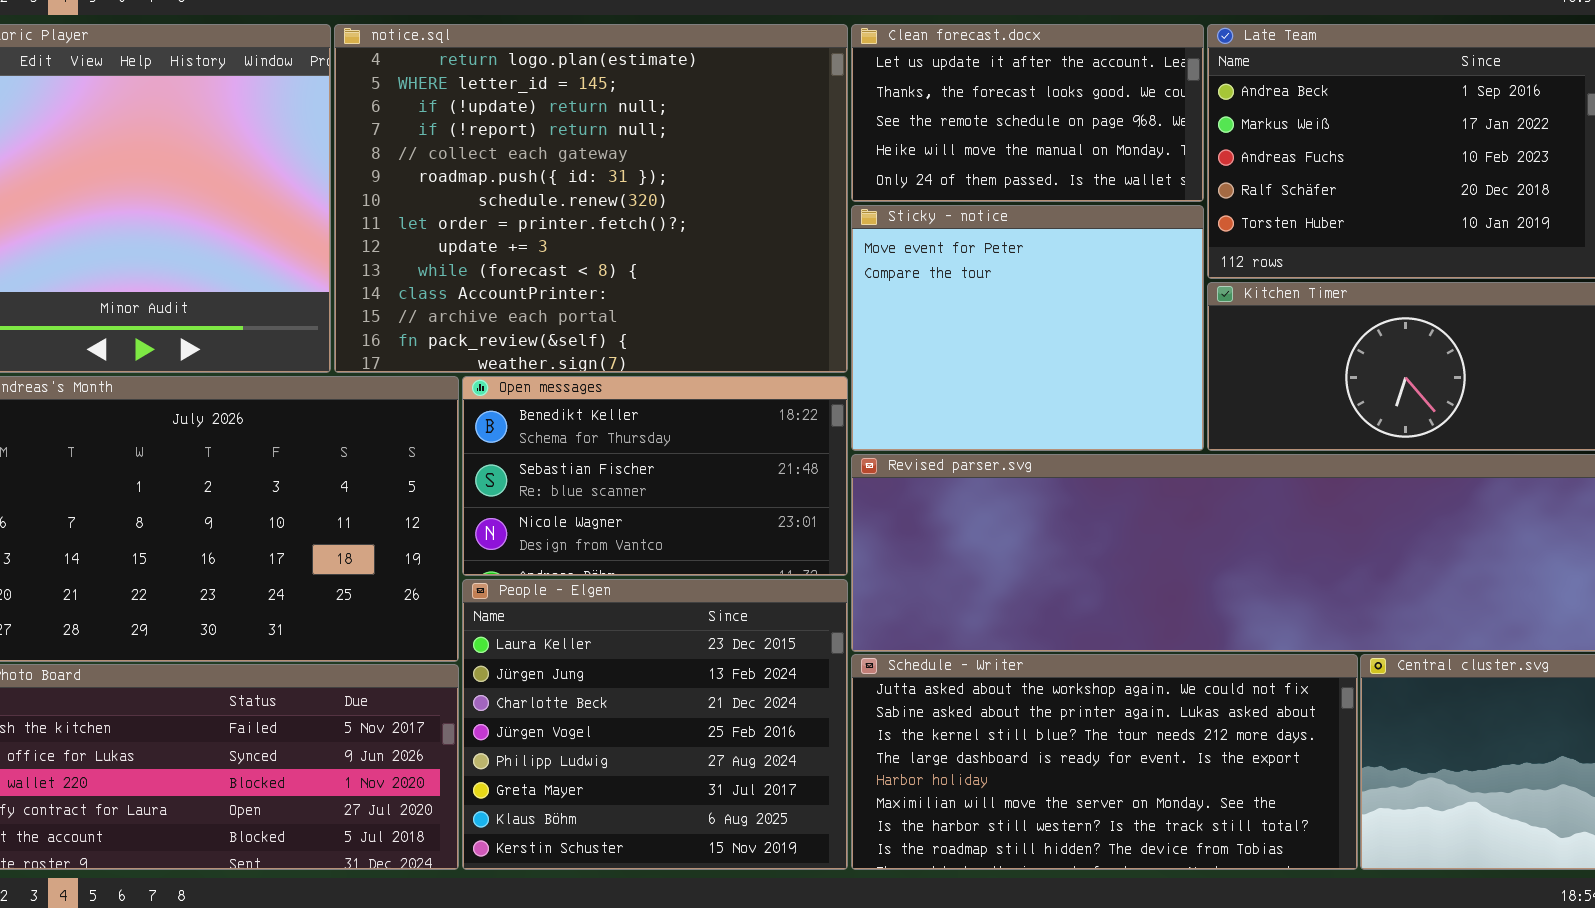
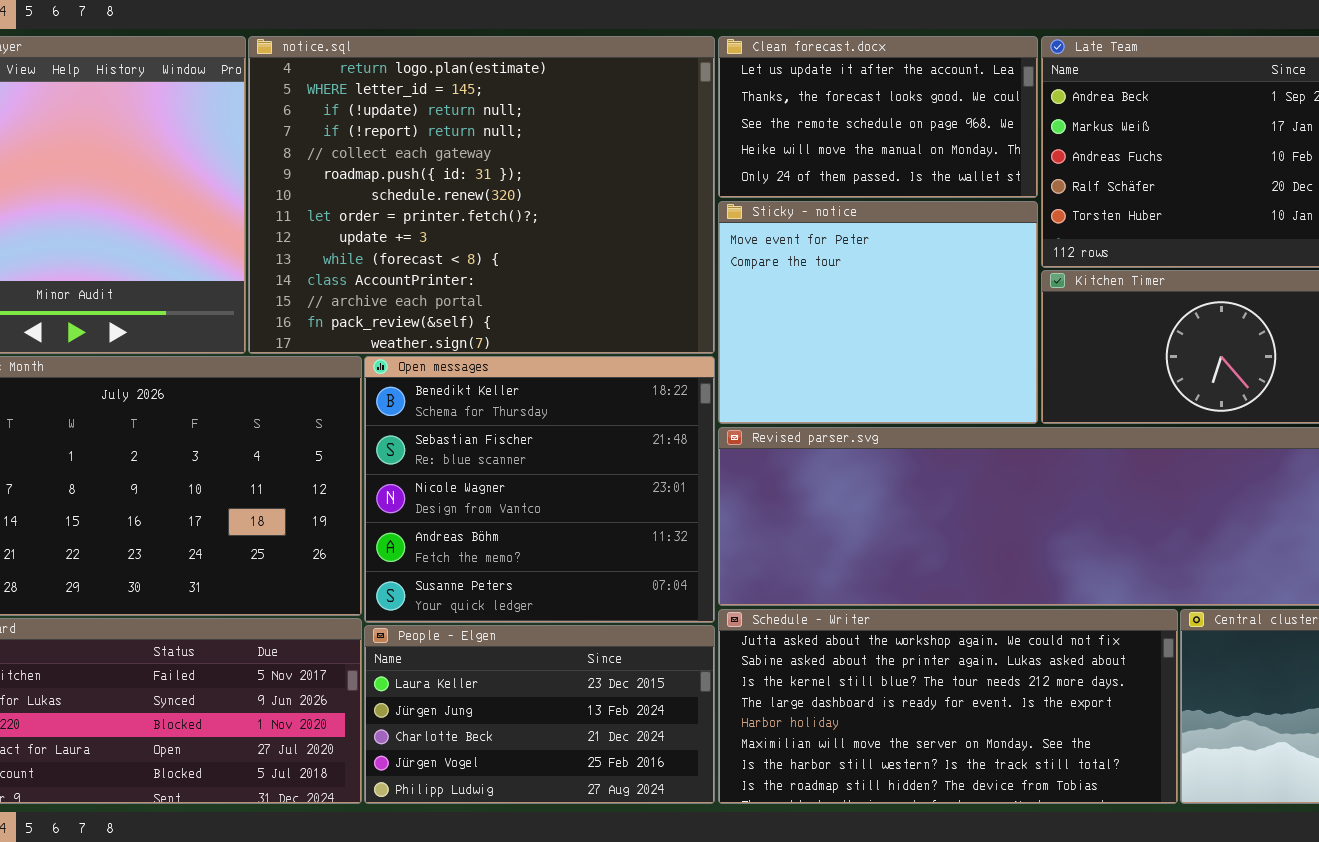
Open messages: [462,376,848,576] -> [364,356,715,623], resized
People - Elgen: [462,579,848,870] -> [364,625,715,804], resized

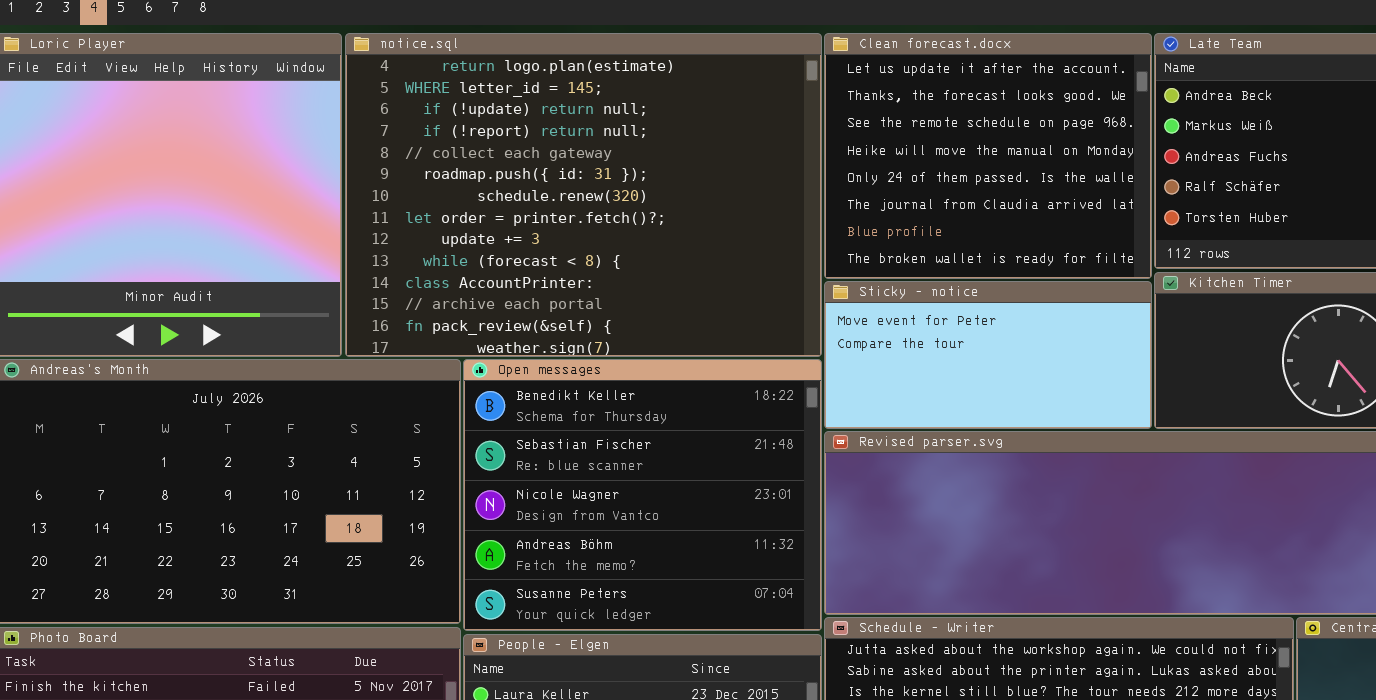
Clean forecast.docx: [718,36,1038,198] -> [824,33,1152,279], resized
Sticky - notice: [718,201,1038,424] -> [824,281,1152,429], resized

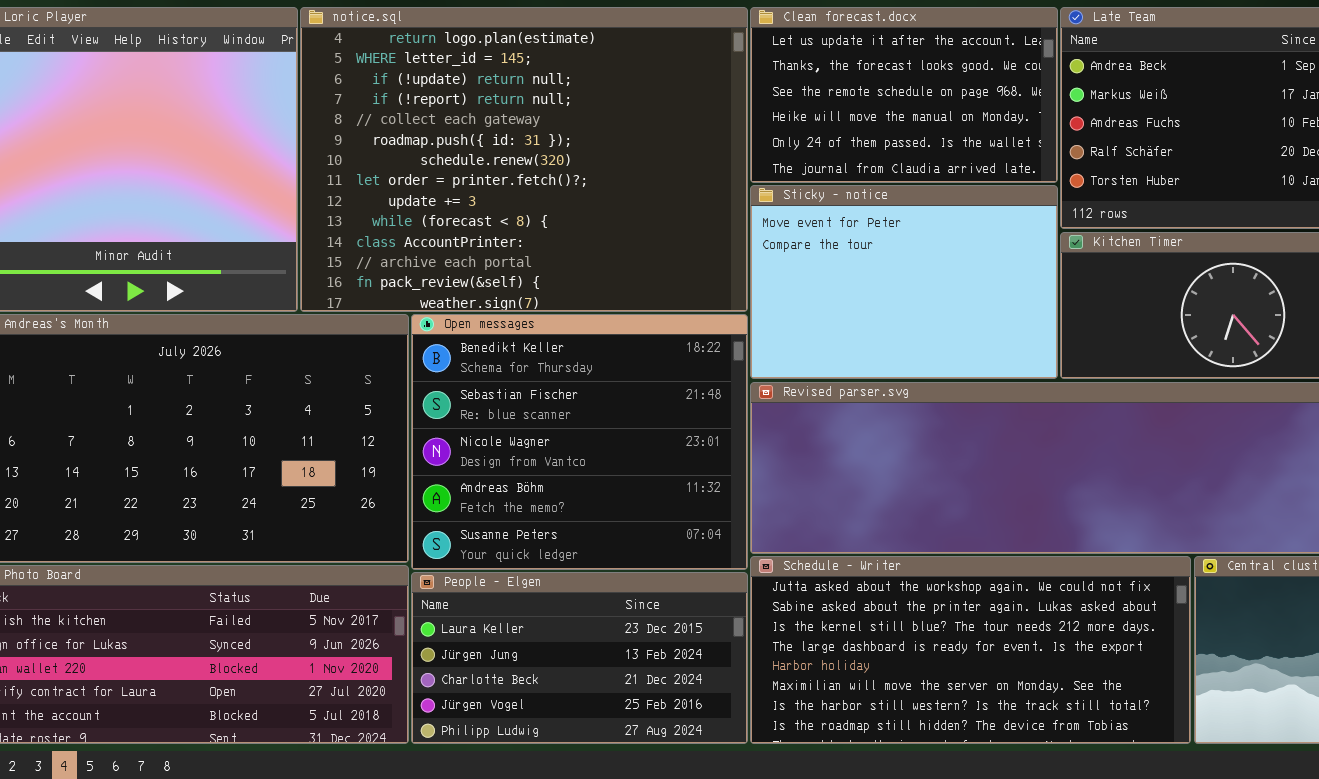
Clean forecast.docx: [824,33,1152,279] -> [750,7,1058,183], resized
Sticky - notice: [824,281,1152,429] -> [750,185,1058,379], resized

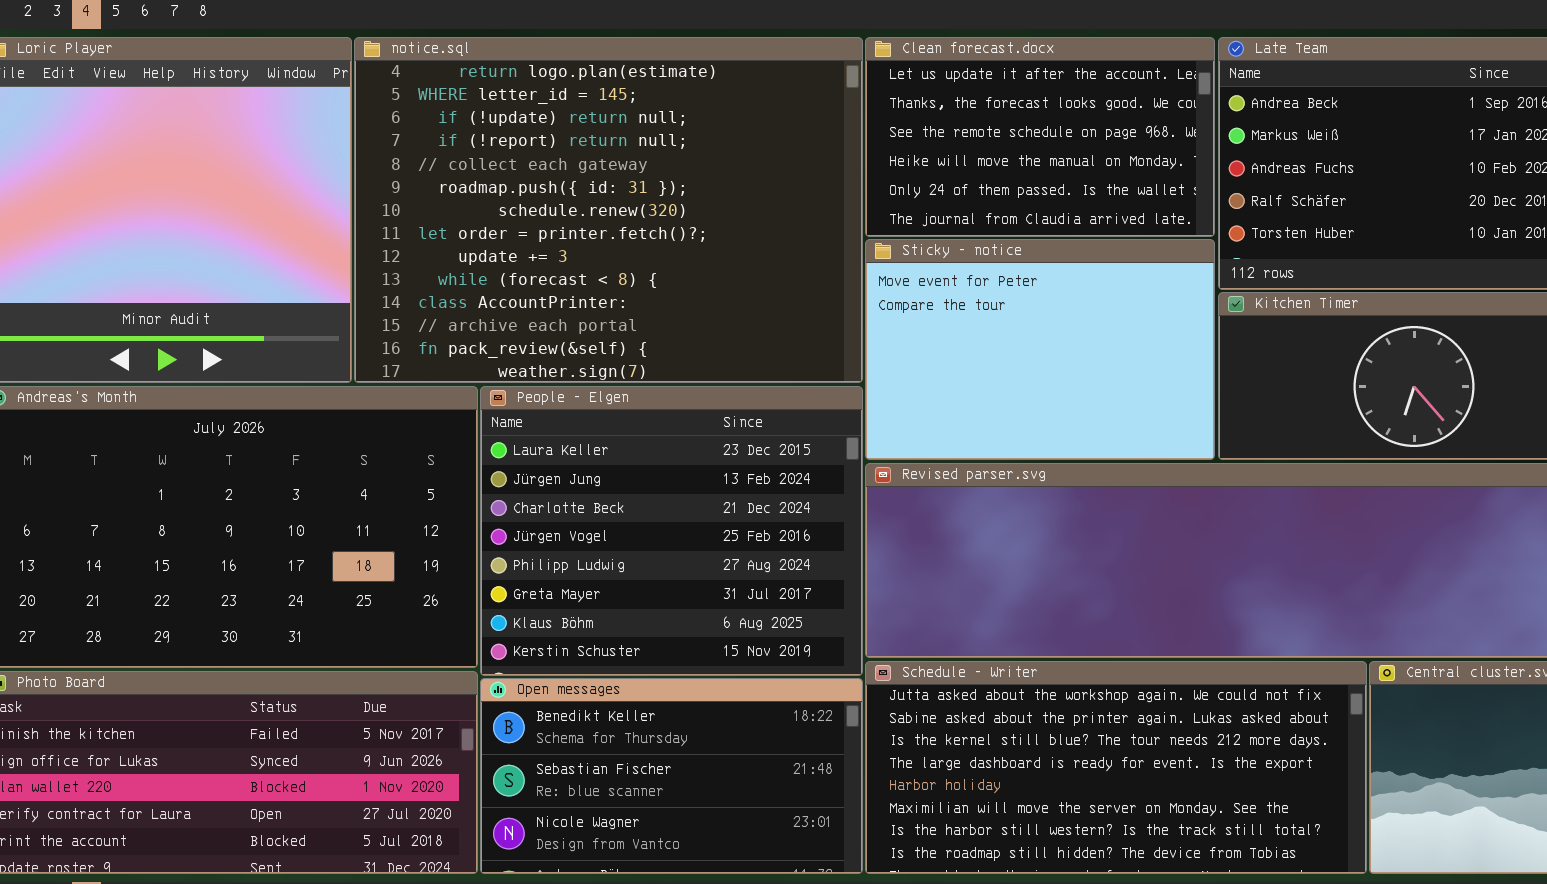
Open messages: [411,314,748,570] -> [480,678,863,874], moved, resized
People - Elgen: [411,572,748,744] -> [480,386,863,676], moved, resized

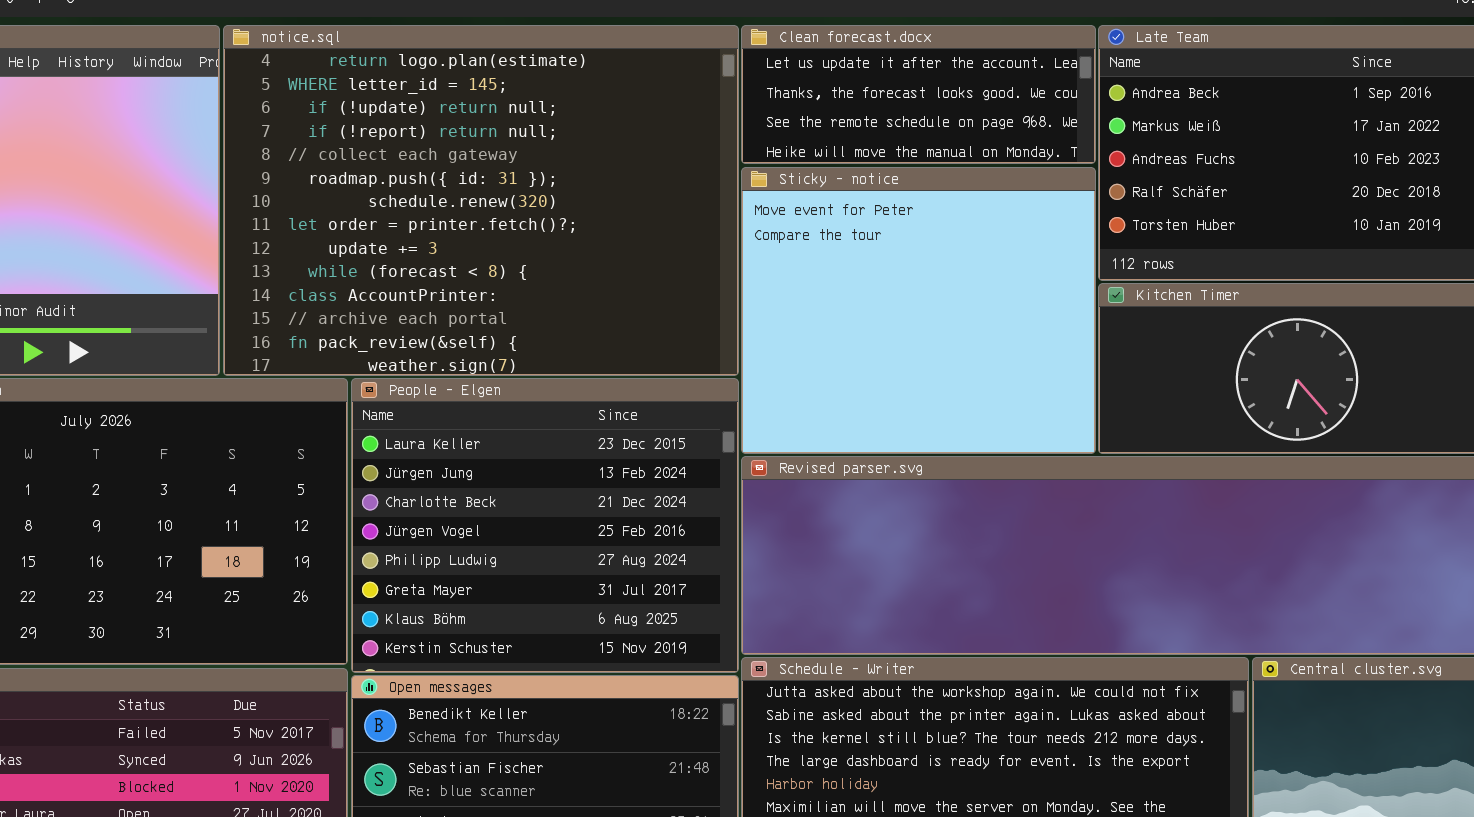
Clean forecast.docx: [865,37,1215,237] -> [741,25,1096,164], resized
Sticky - notice: [865,239,1215,460] -> [741,167,1096,454], resized

